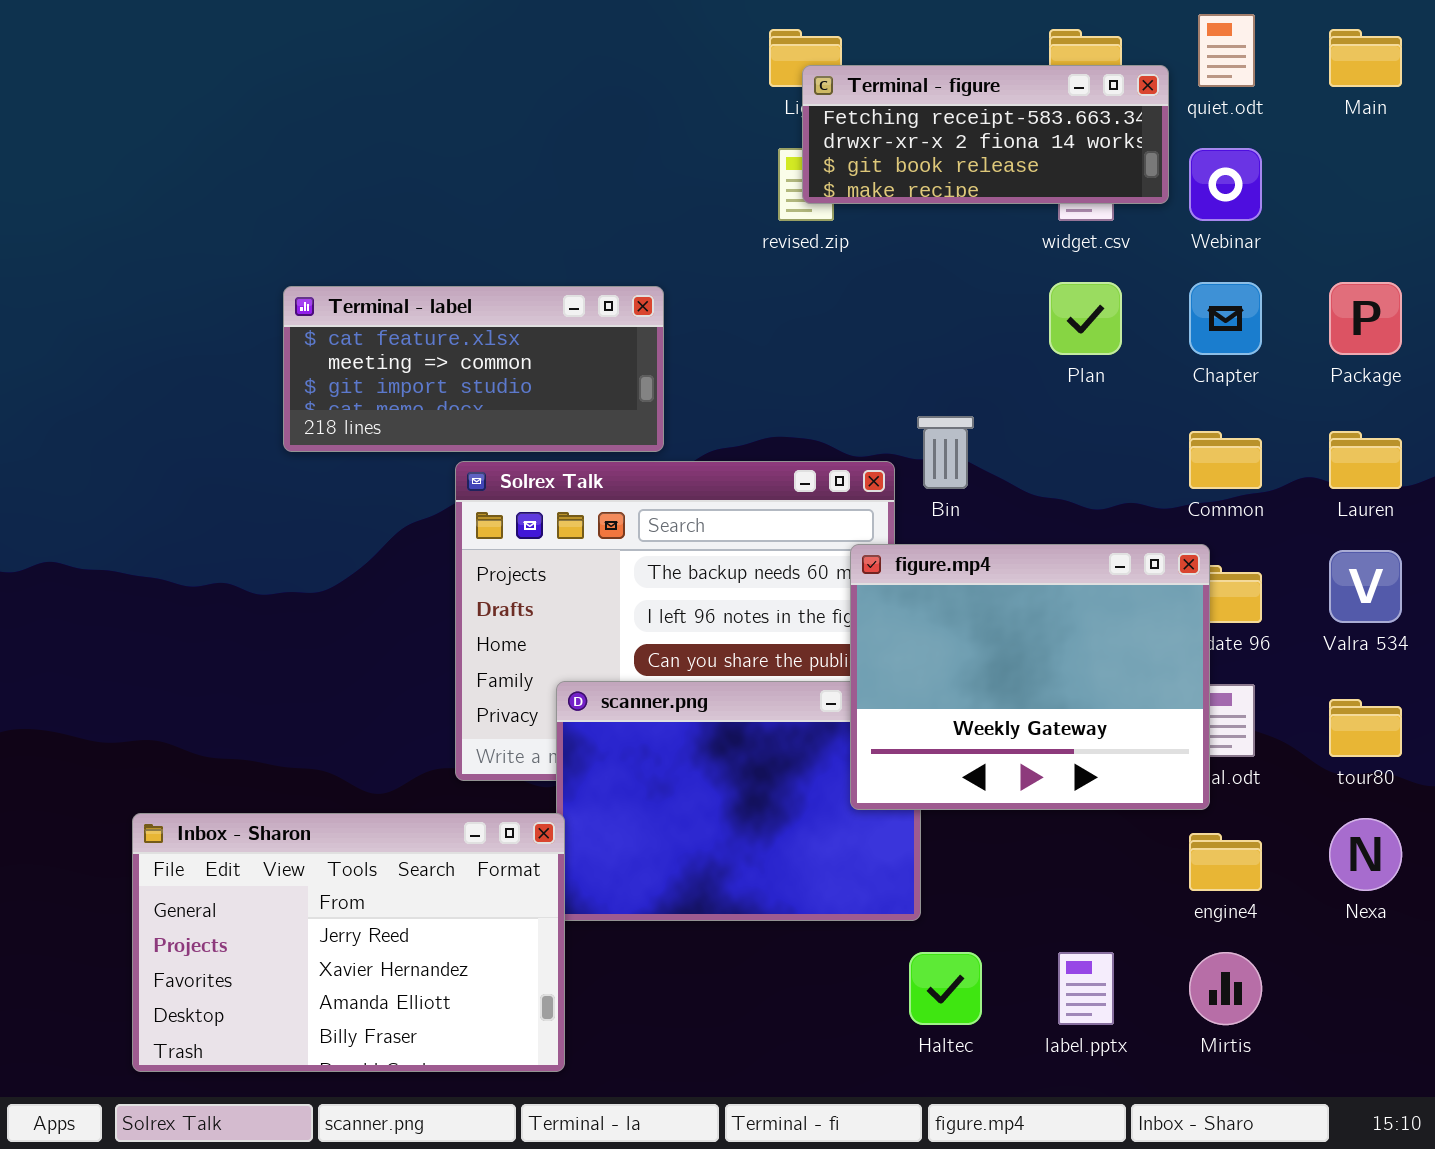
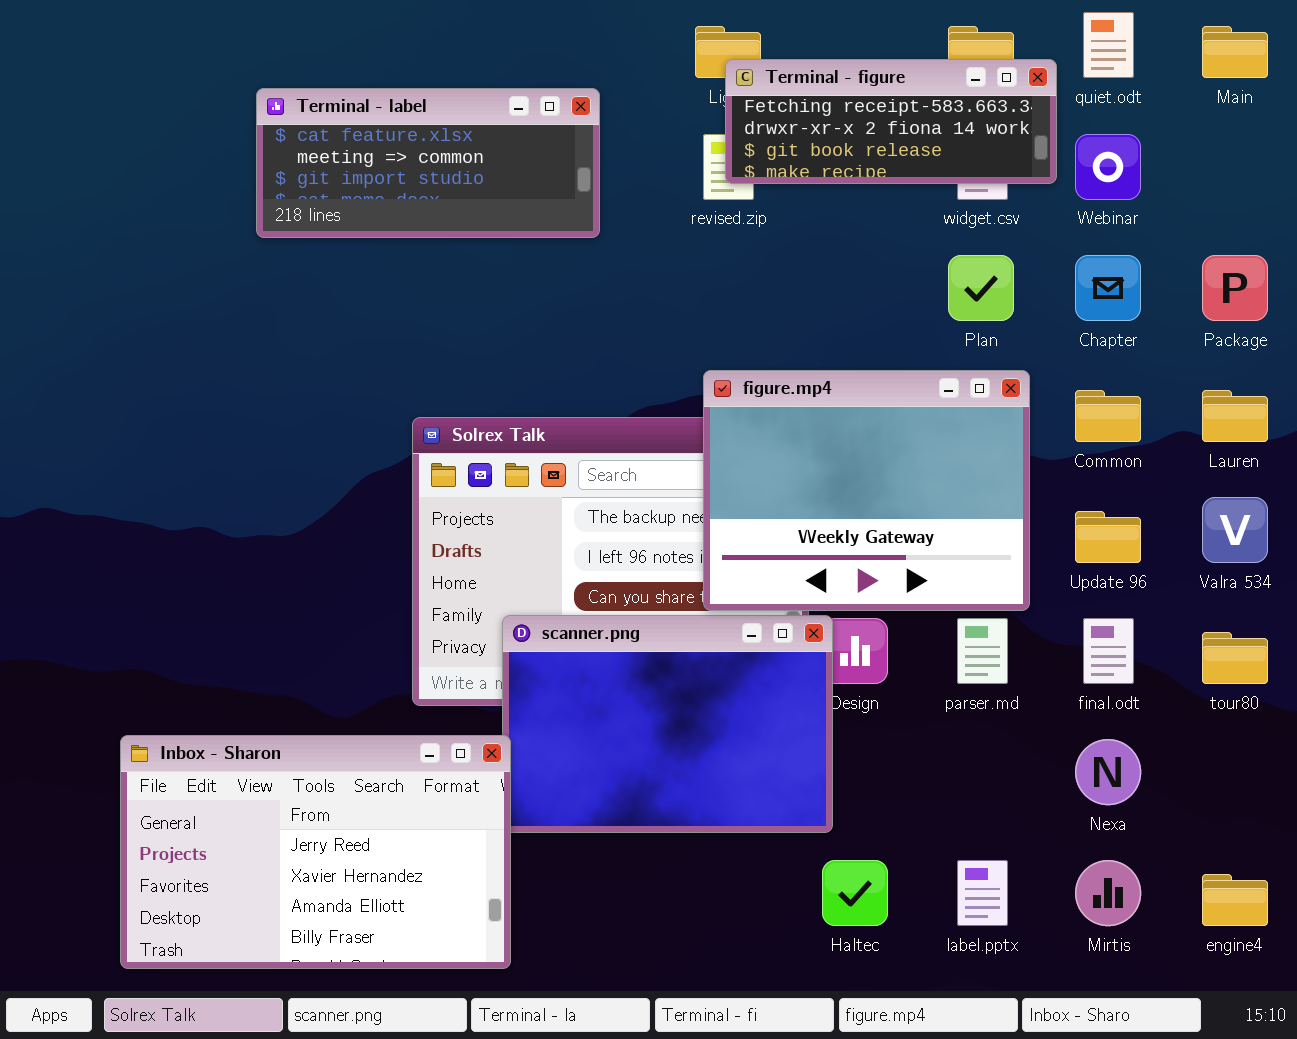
Terminal - label: [283,286,664,452] -> [256,88,600,238], moved
figure.mp4: [850,544,1210,810] -> [703,370,1030,611], moved
Nexa: [1329,818,1402,891] -> [1075,739,1141,805], moved
engine4: [1189,833,1262,891] -> [1202,874,1268,926], moved

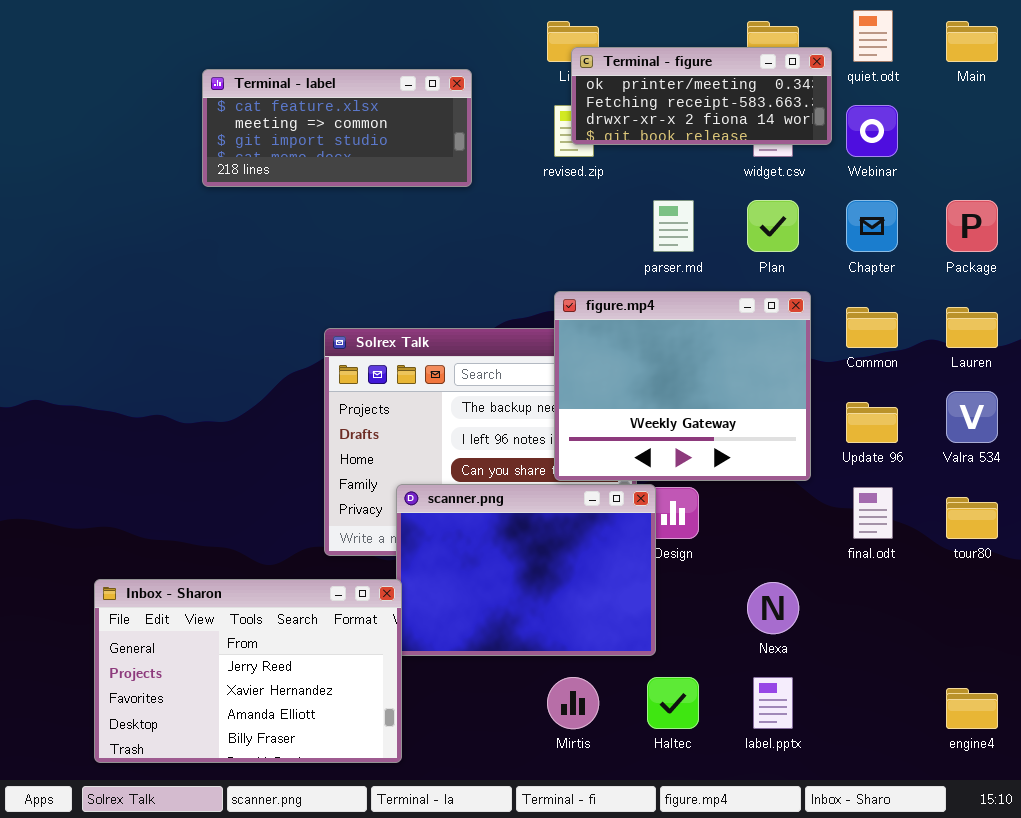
Terminal - figure: [725,59,1057,184] -> [571,47,832,145], scrolled up 1 row
parser.md: [957,618,1008,684] -> [653,200,694,252], moved
Nexa: [1075,739,1141,805] -> [747,582,799,634], moved
Mirtis: [1075,860,1141,926] -> [547,677,599,729], moved

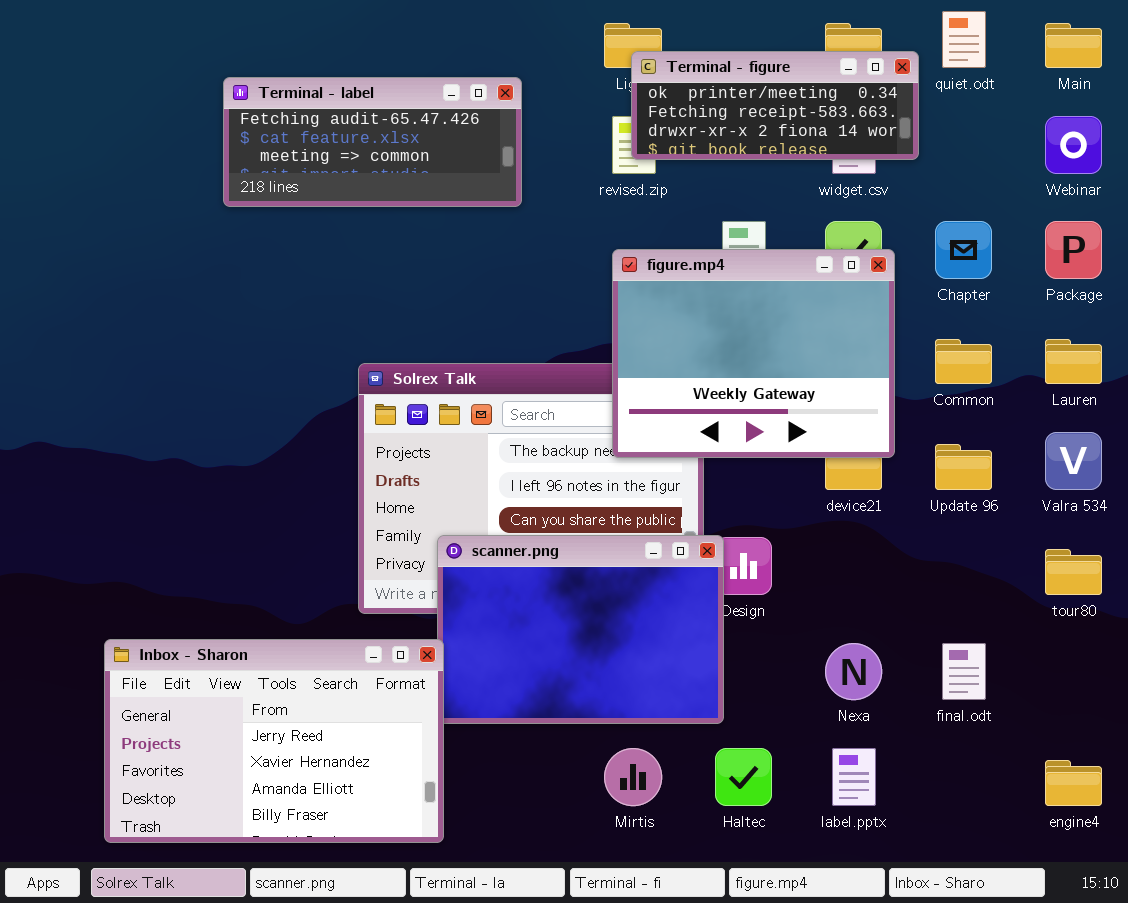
Terminal - label: [202,69,472,187] -> [223,77,522,207], scrolled up 1 row
Webinar: [846,105,898,157] -> [1045,116,1102,174], moved
figure.mp4: [554,291,811,481] -> [612,249,895,458], moved
final.odt: [853,487,893,539] -> [942,643,986,700], moved

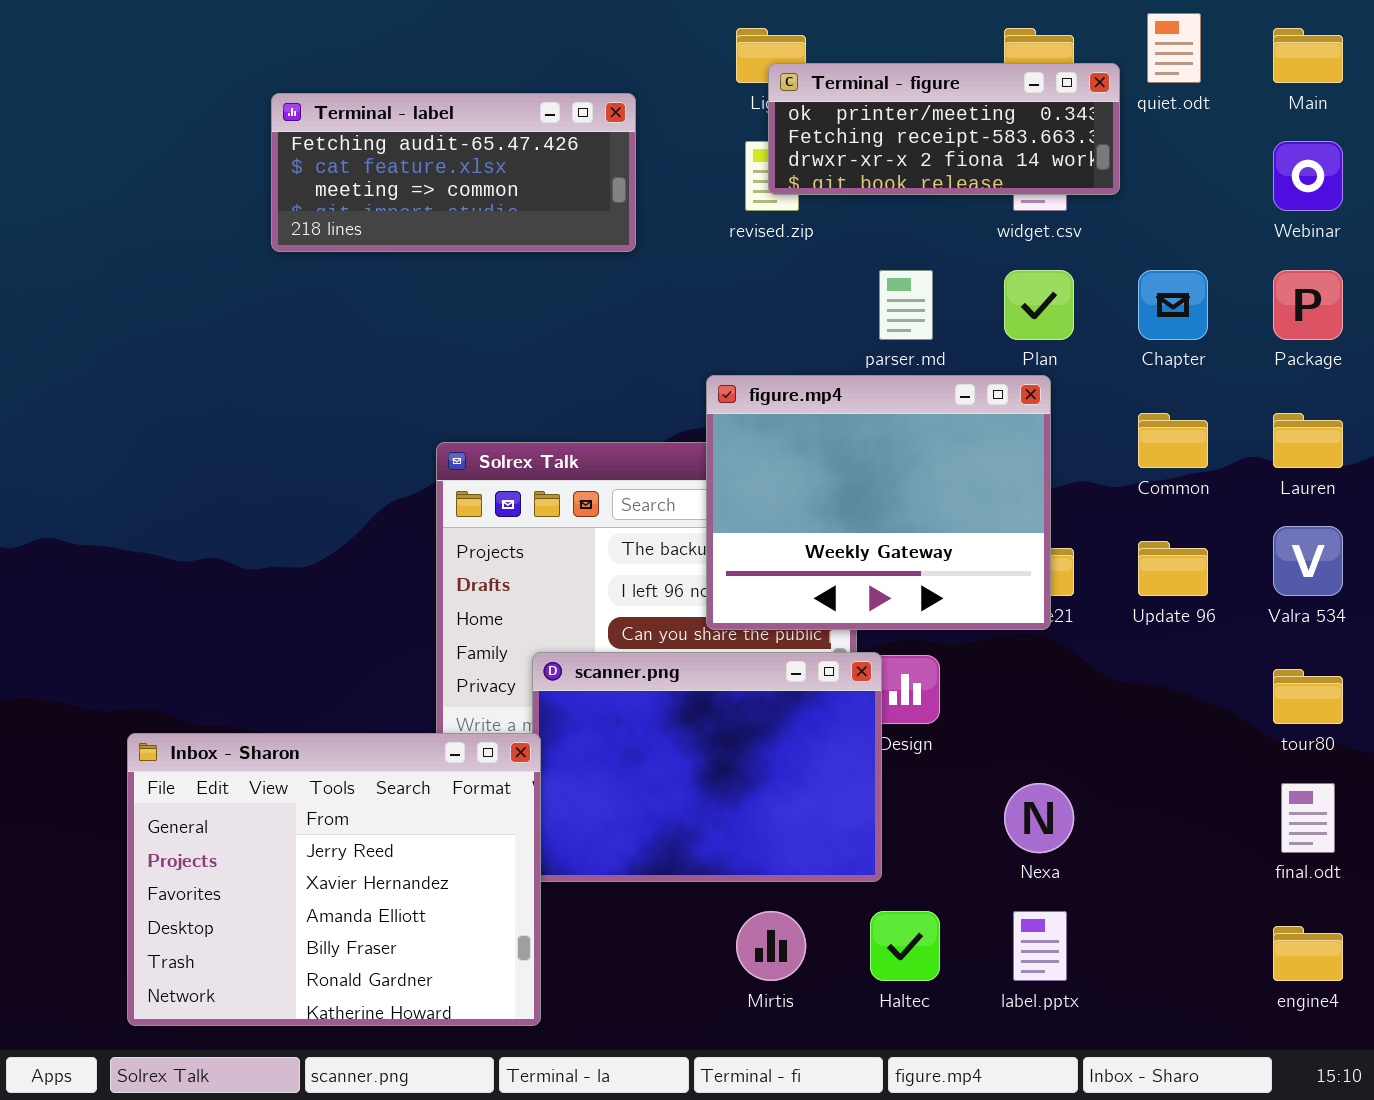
figure.mp4: [612,249,895,458] -> [706,375,1051,630], moved
Inbox - Sharon: [104,639,444,843] -> [127,733,541,1026], resized
final.odt: [942,643,986,700] -> [1281,783,1335,853], moved

